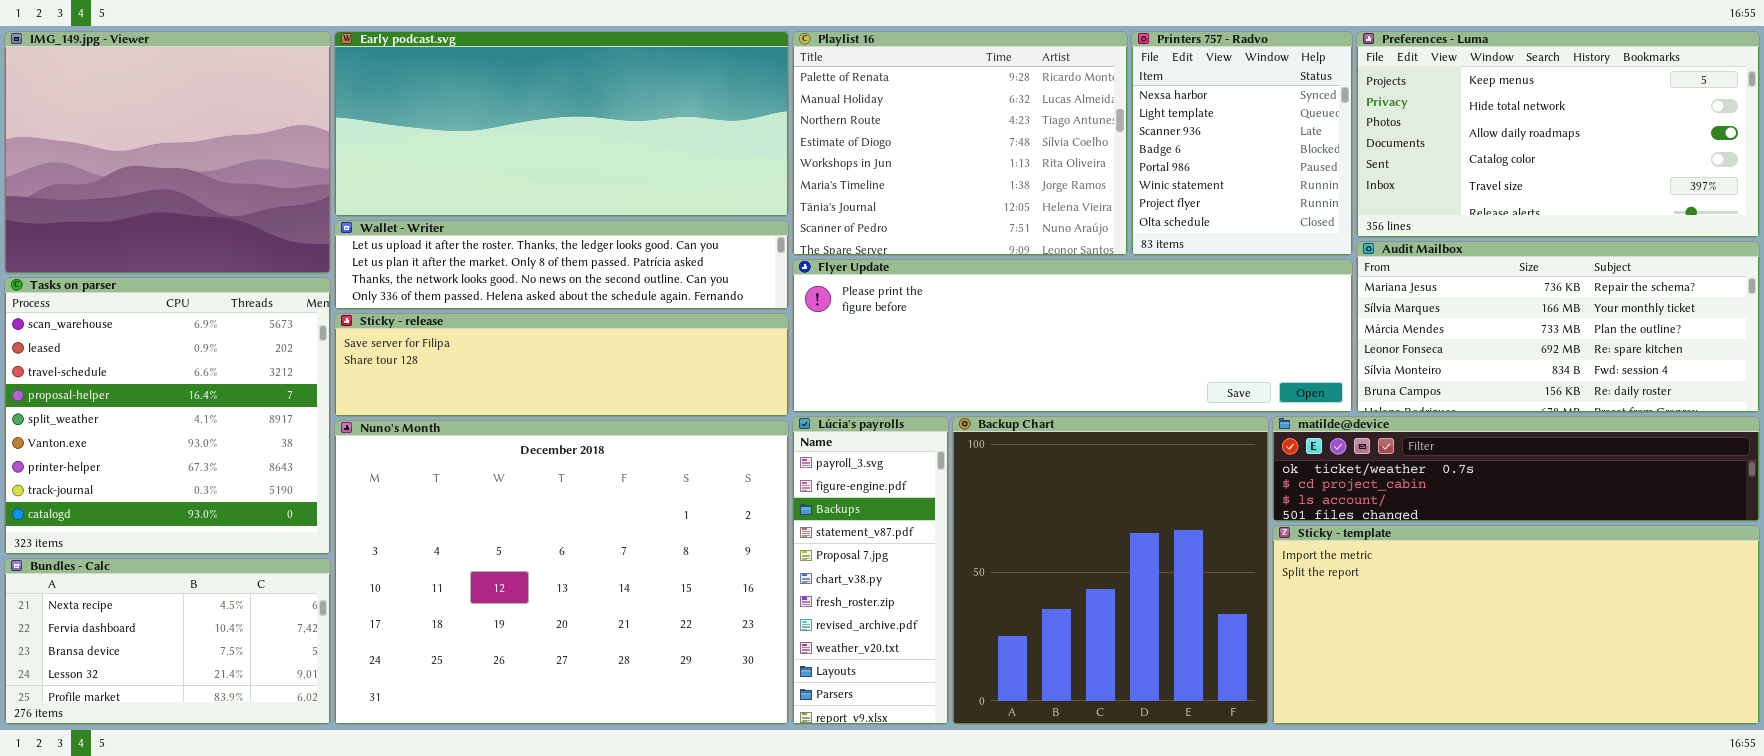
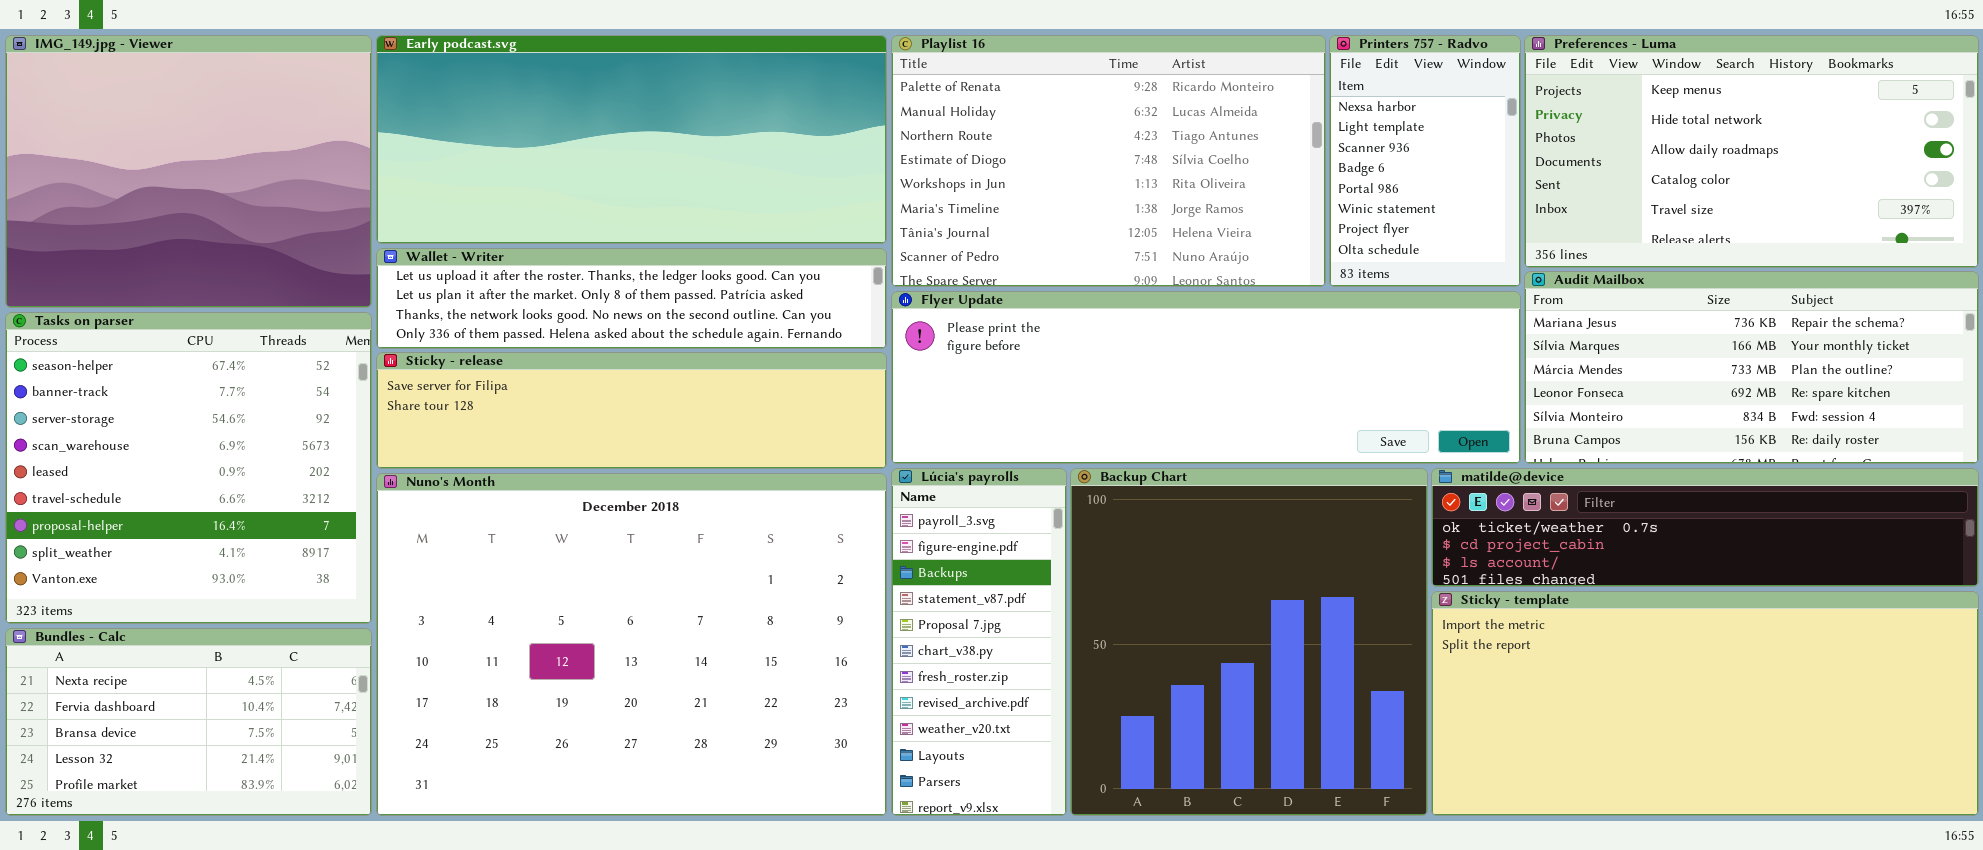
Playlist 16: [792,31,1128,256] -> [891,35,1326,287], resized
Printers 757 - Radvo: [1131,31,1353,256] -> [1329,35,1521,287], resized
Tasks on parser: [4,277,331,555] -> [5,312,372,624], scrolled up 3 rows

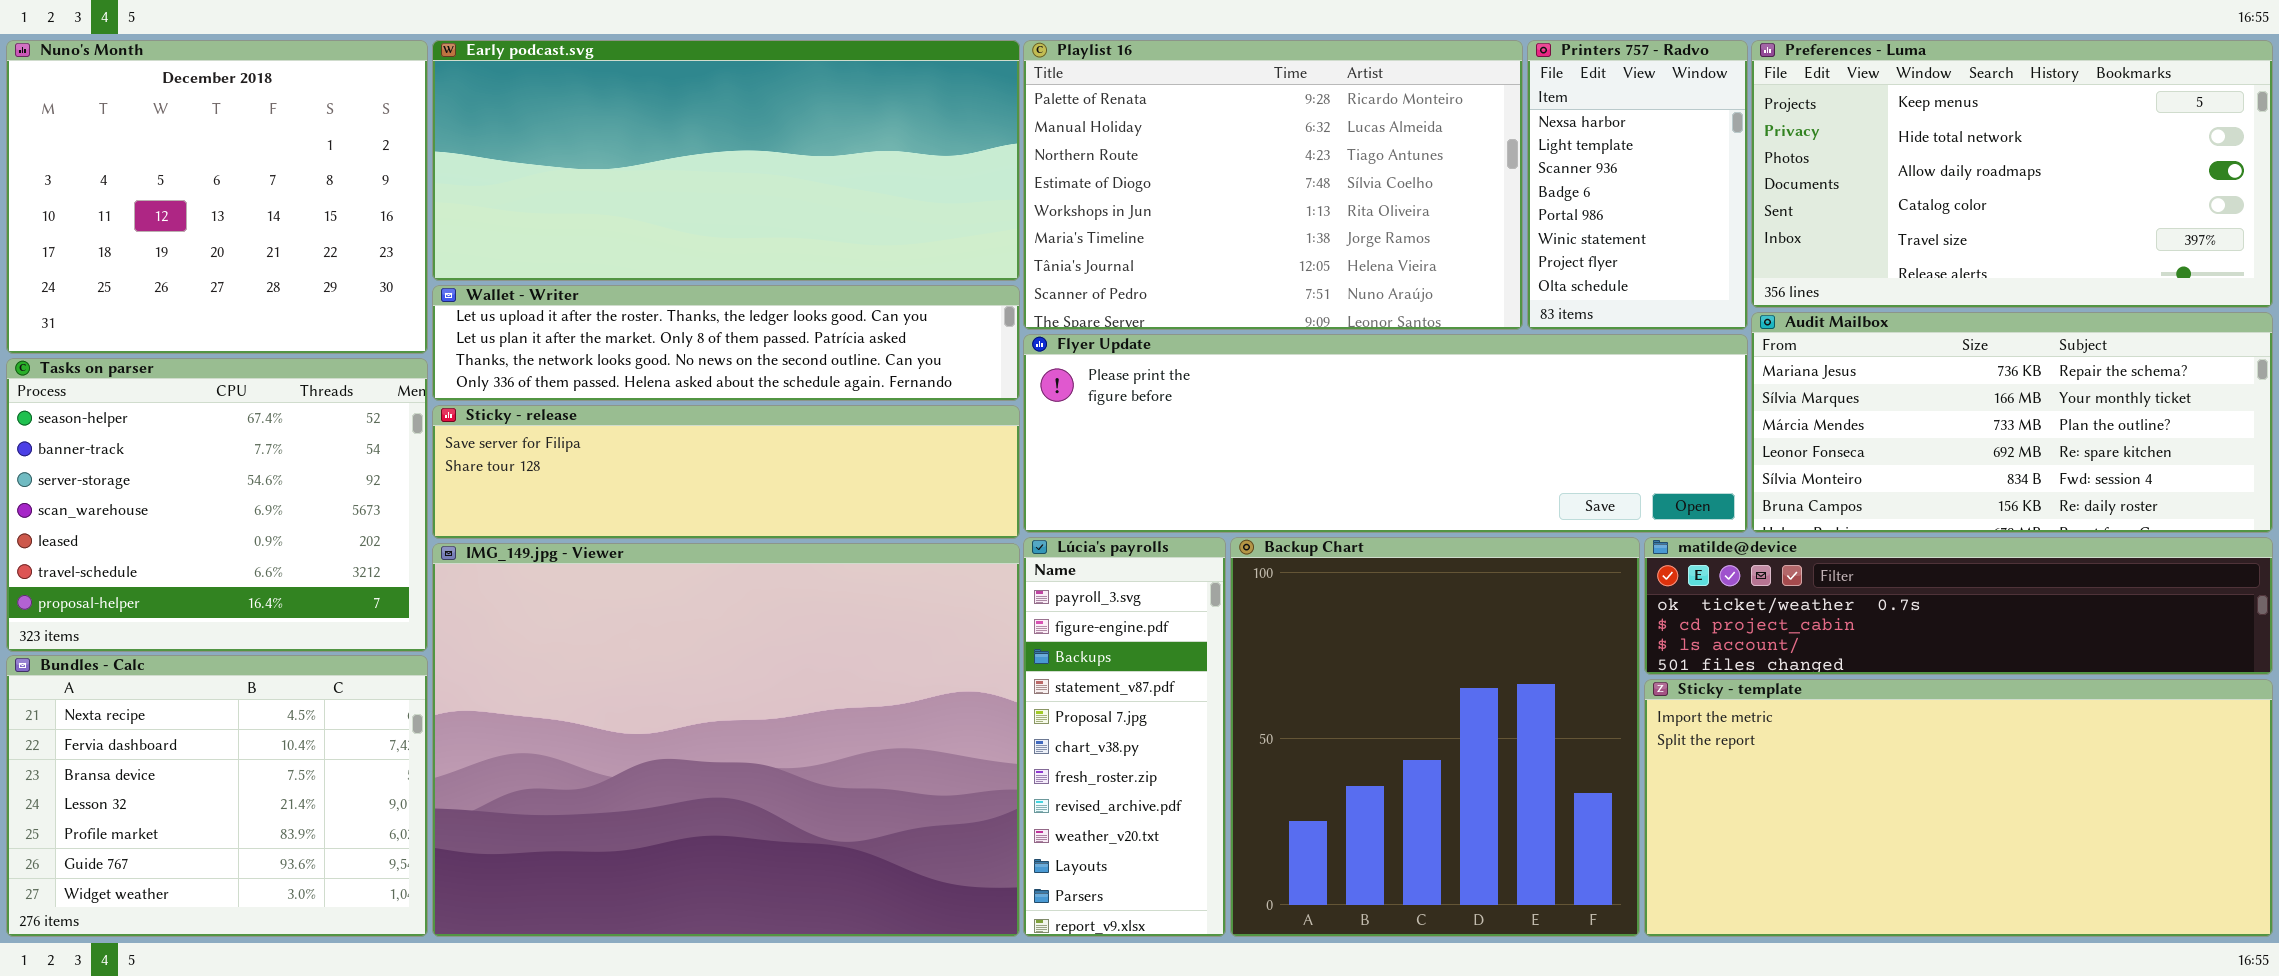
IMG_149.jpg - Viewer: [5,35,372,308] -> [432,543,1020,937], moved, resized
Tasks on parser: [5,312,372,624] -> [6,358,428,652], resized
Nuno's Month: [376,473,887,816] -> [6,40,428,354], moved, resized
Bundles - Calc: [5,628,372,816] -> [6,655,428,937], resized

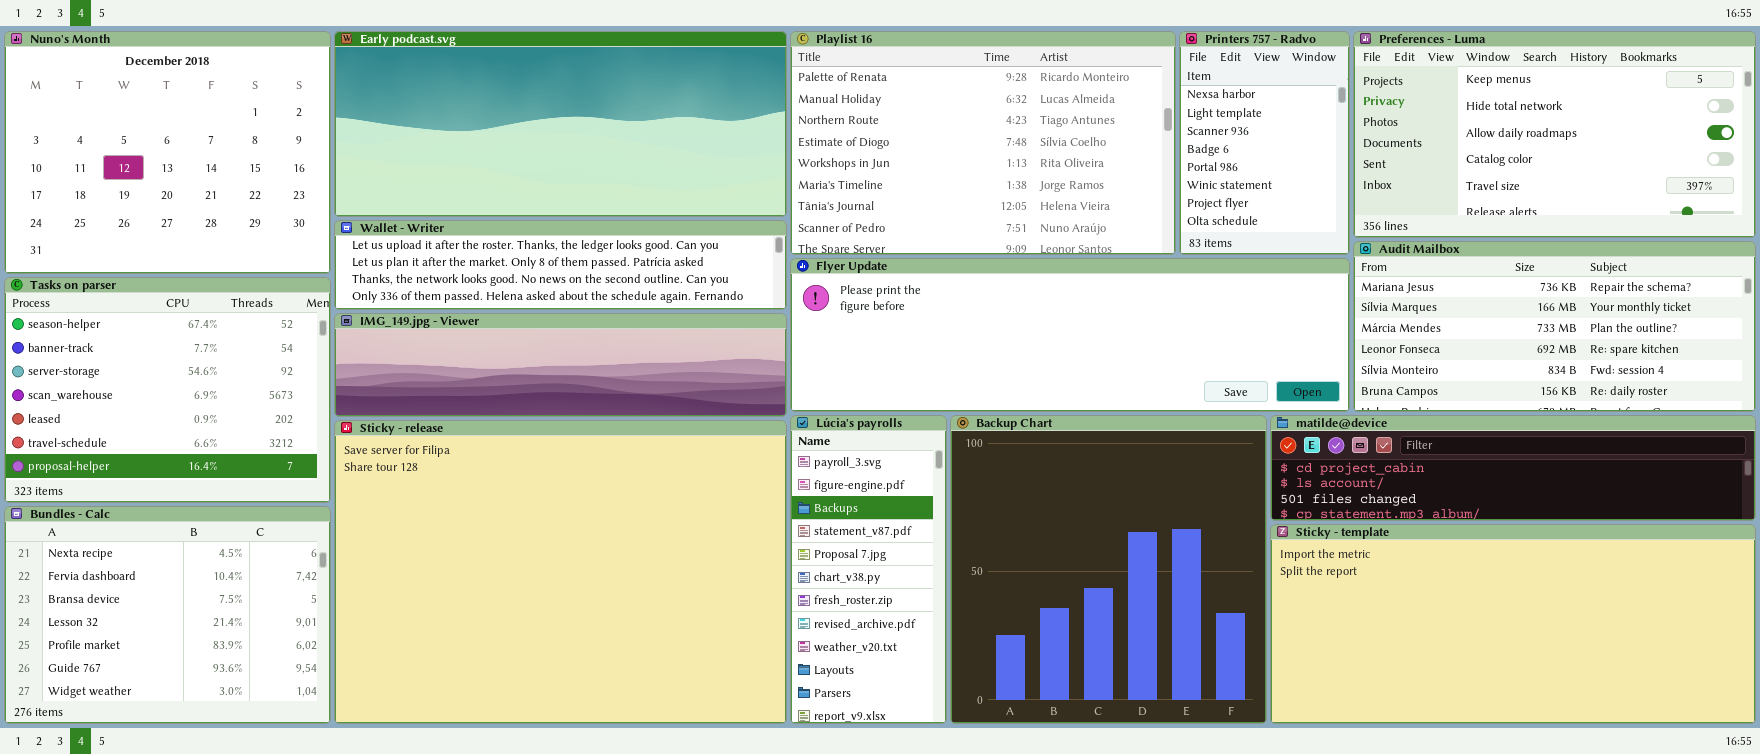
Sticky - release: [432,405,1020,539] -> [334,420,787,724], moved, resized
matilde@device: [1644,537,2273,675] -> [1270,415,1756,521], scrolled down 1 row
IMG_149.jpg - Viewer: [432,543,1020,937] -> [334,313,787,417], moved, resized

